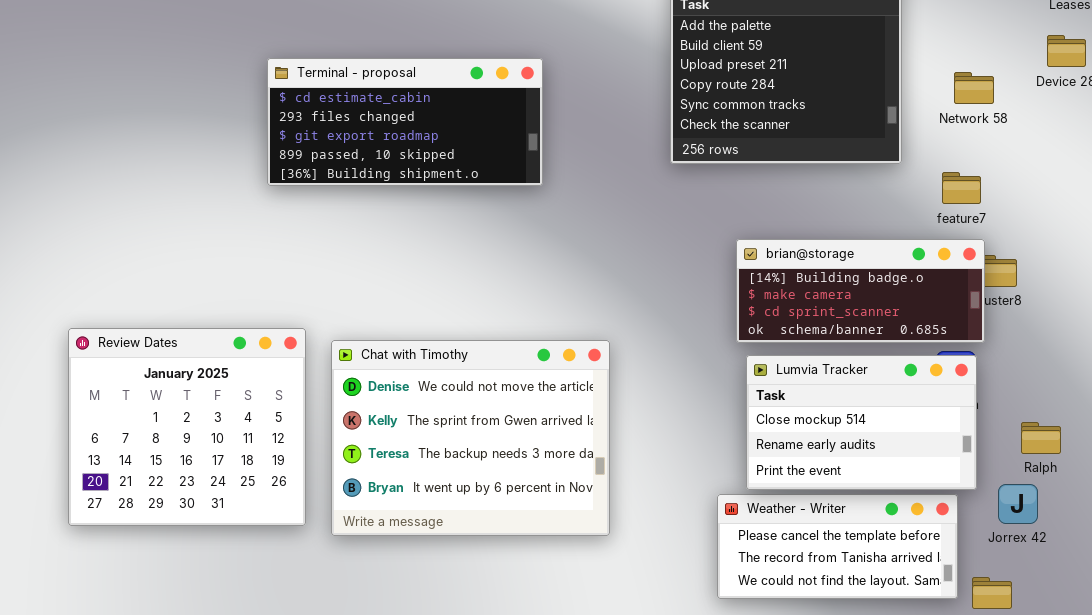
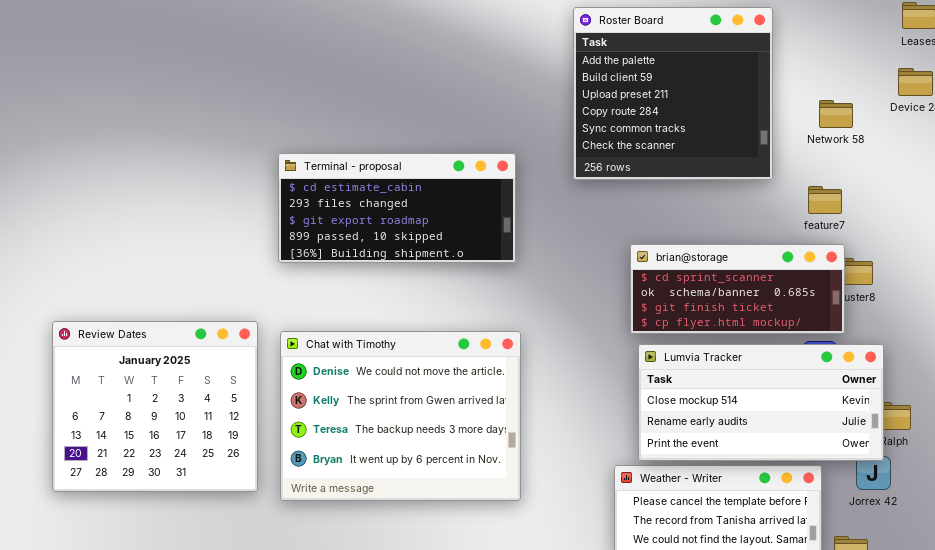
Terminal - proposal: [267,58,543,186] -> [278,153,516,263], moved
brian@storage: [736,239,985,343] -> [630,244,845,334], scrolled down 2 rows
Lumvia Tracker: [746,355,977,490] -> [638,344,884,461], resized

